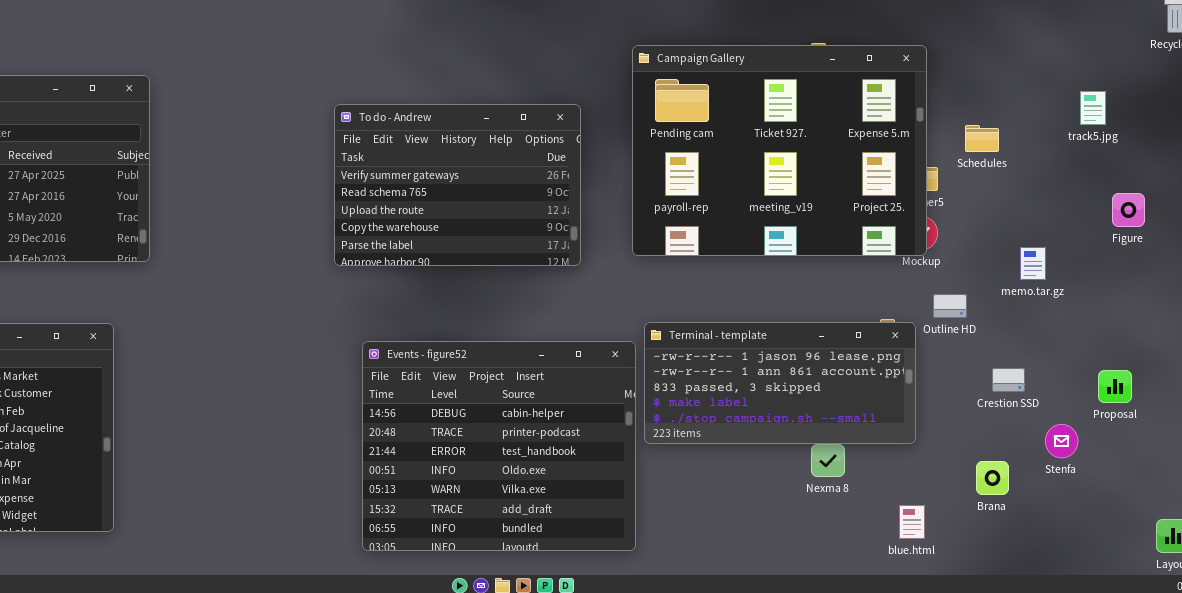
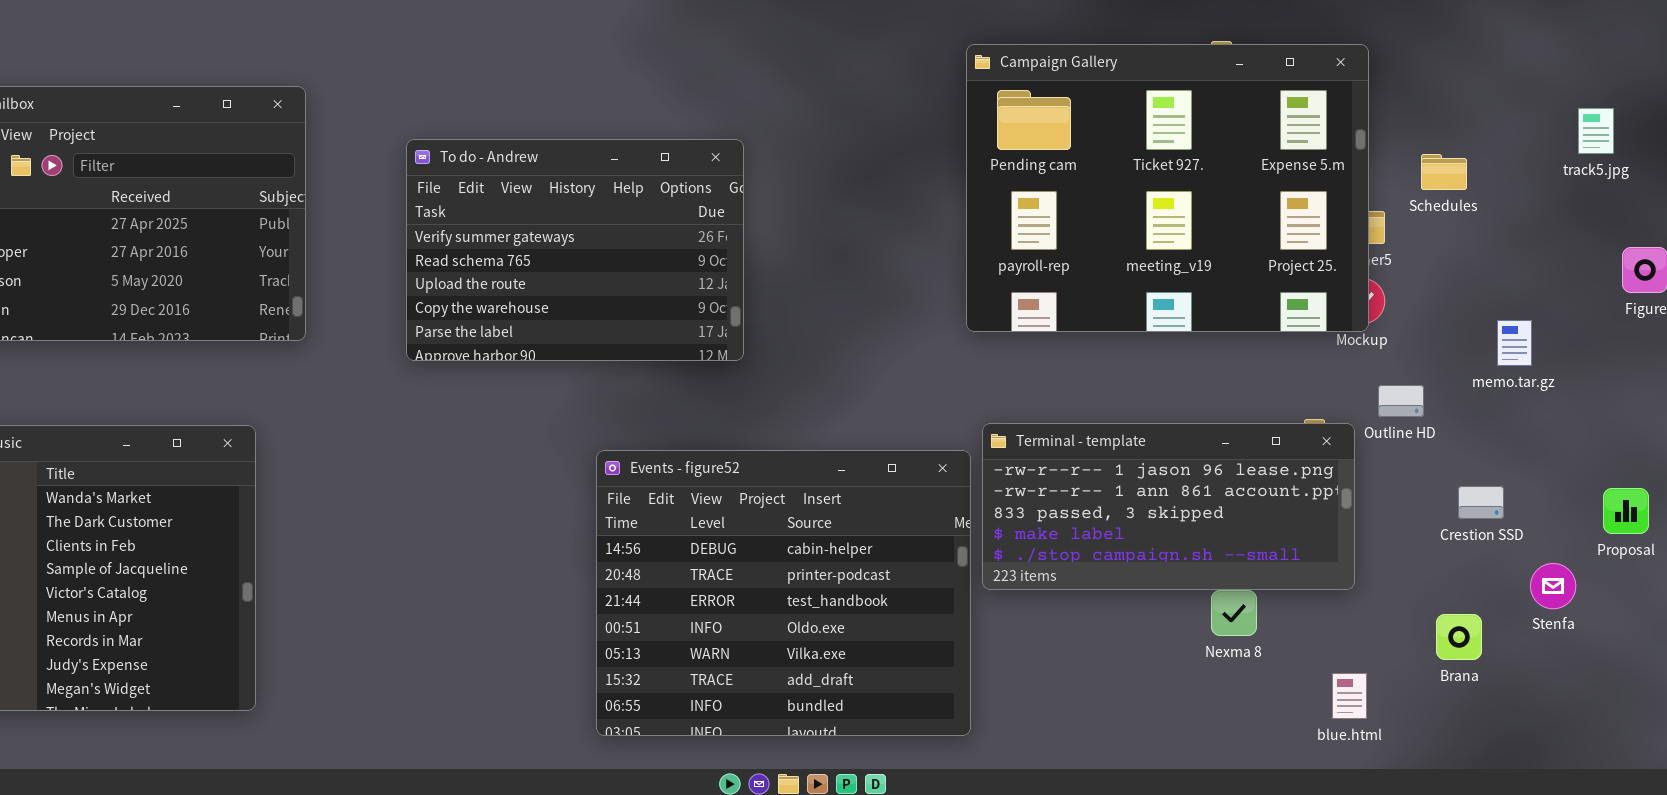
To do - Andrew: [334,104,581,266] -> [406,139,744,361], moved

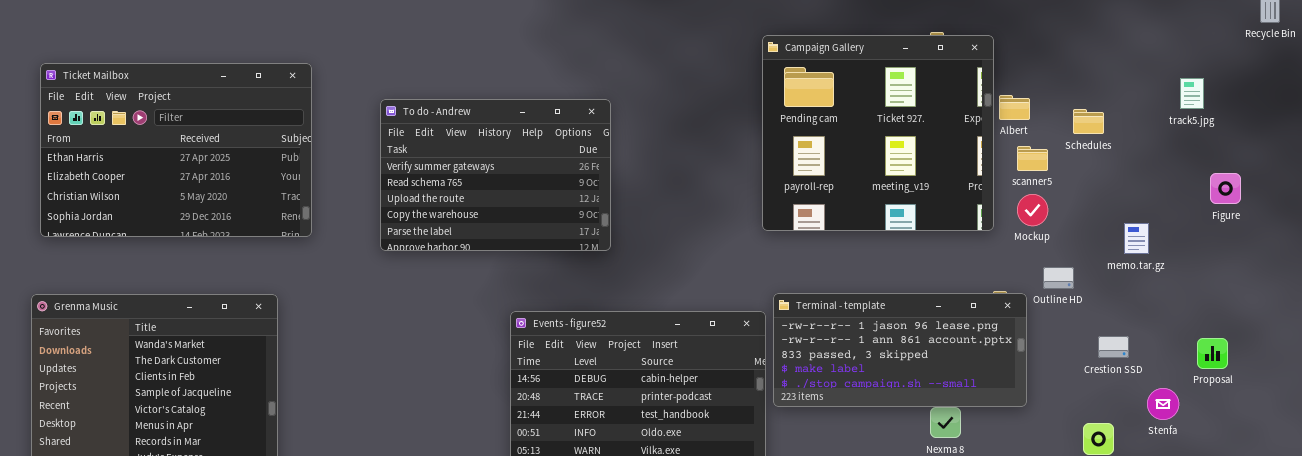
Campaign Gallery: [966,44,1369,332] -> [762,35,994,231], resized

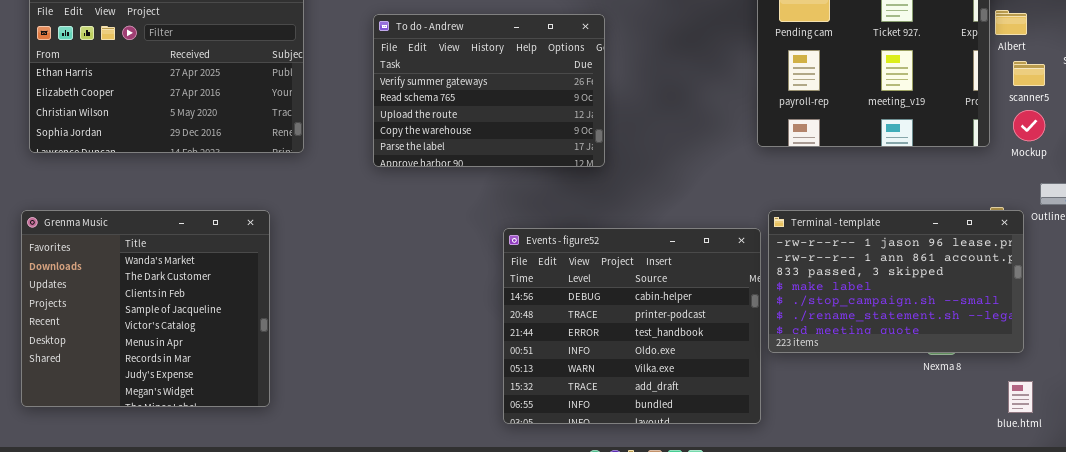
Terminal - template: [773,293,1027,407] -> [768,210,1024,353], resized

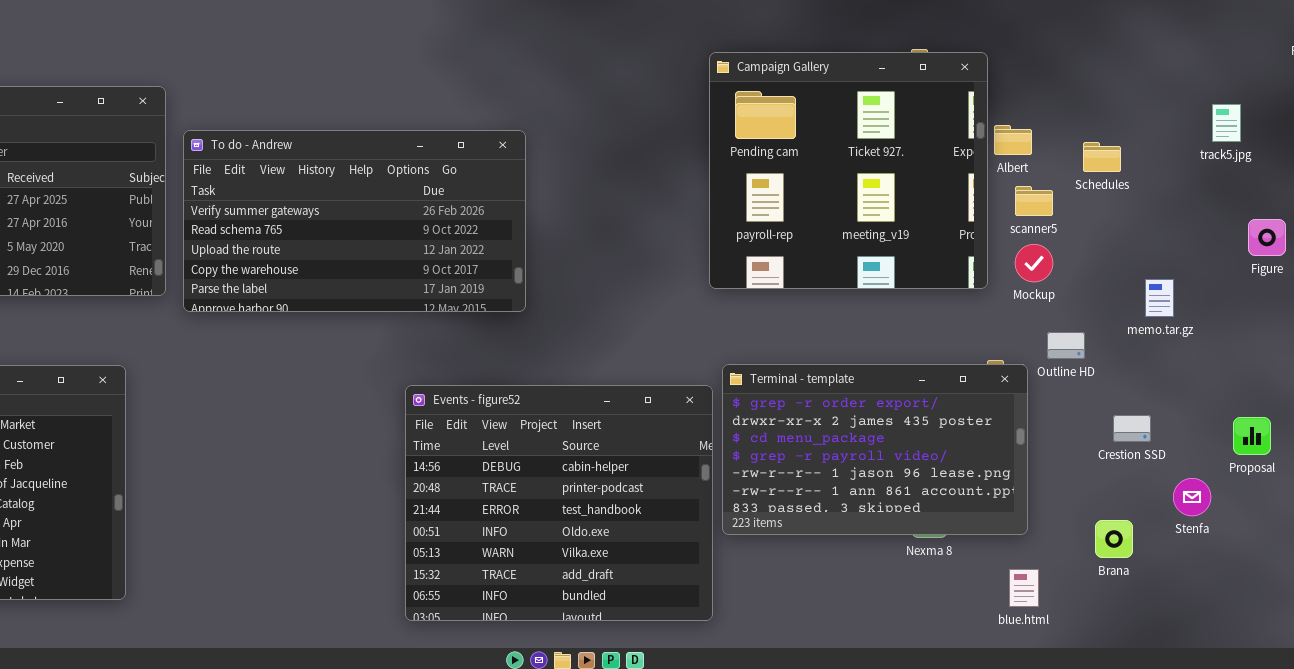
To do - Andrew: [373,14,605,167] -> [183,130,526,312], resized
Terminal - template: [768,210,1024,353] -> [722,364,1028,535], scrolled up 4 rows

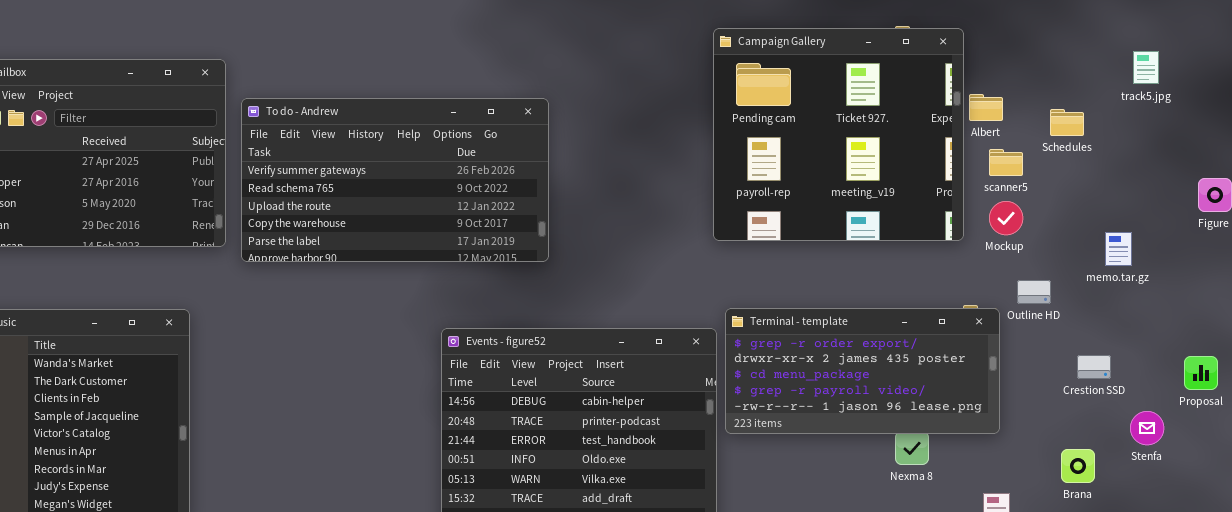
track5.jpg: [1212,104,1241,142] -> [1133,51,1159,84], moved
Terminal - template: [722,364,1028,535] -> [725,308,1000,434], resized

